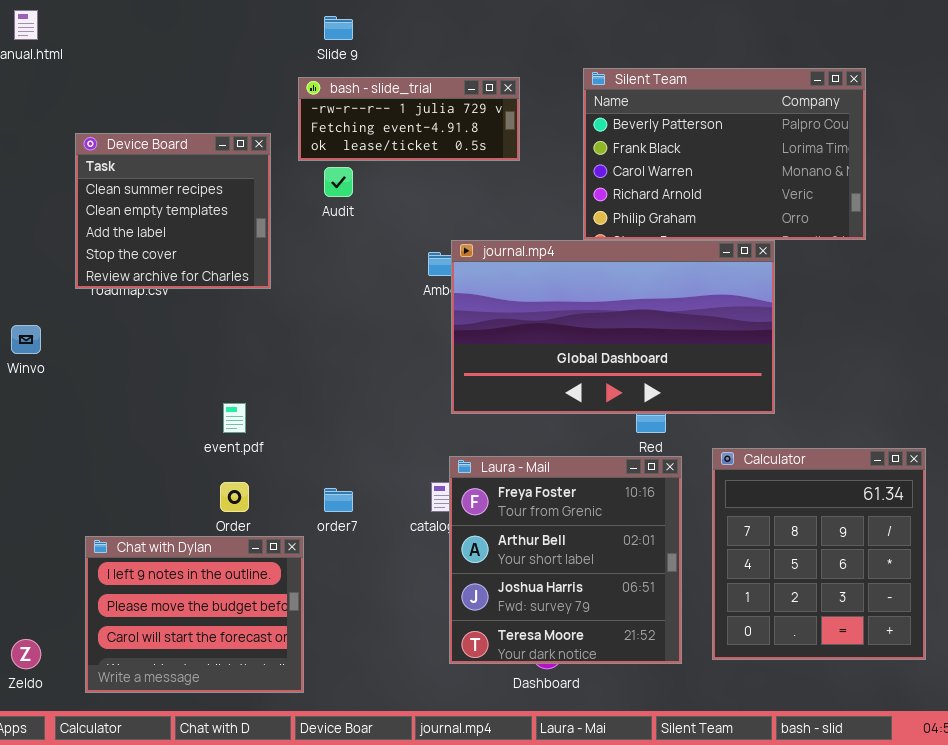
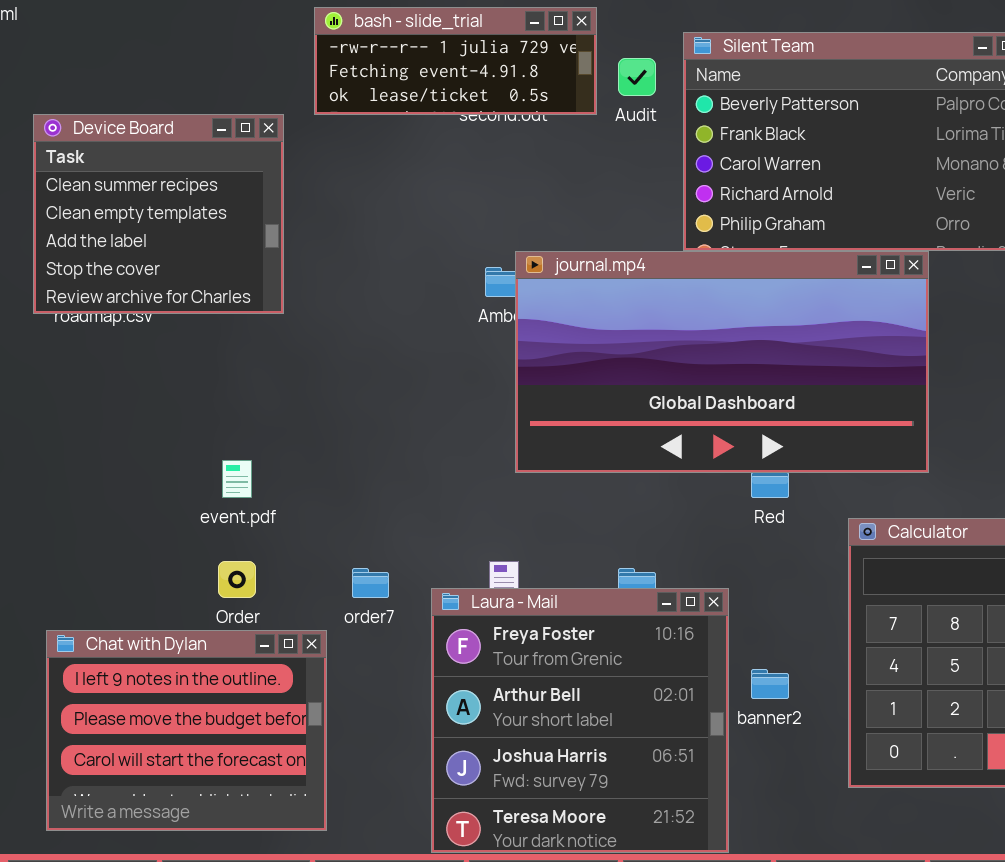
bash - slide_trial: [298,77,520,161] -> [314,7,597,115], moved
Audit: [324,167,353,197] -> [618,58,656,96], moved
Laura - Mail: [449,456,682,664] -> [431,588,729,853], moved

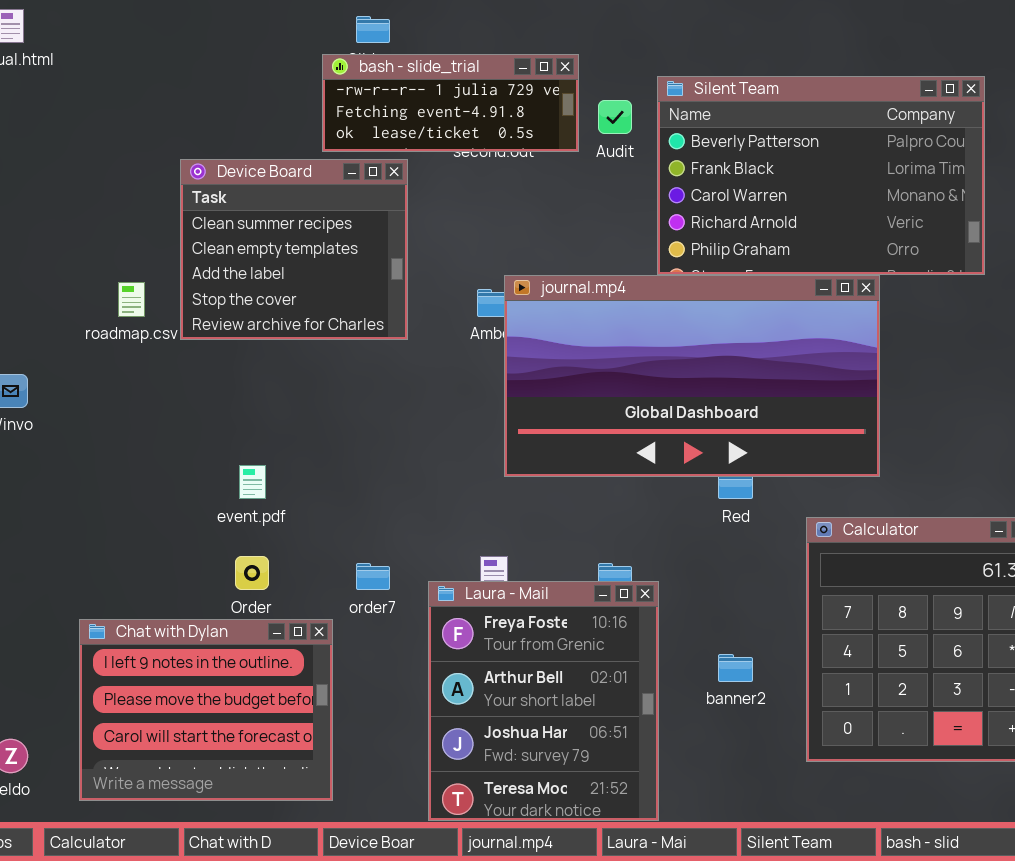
Device Board: [33,114,284,314] -> [180,159,408,340], moved
Laura - Mail: [431,588,729,853] -> [428,581,659,821], resized

